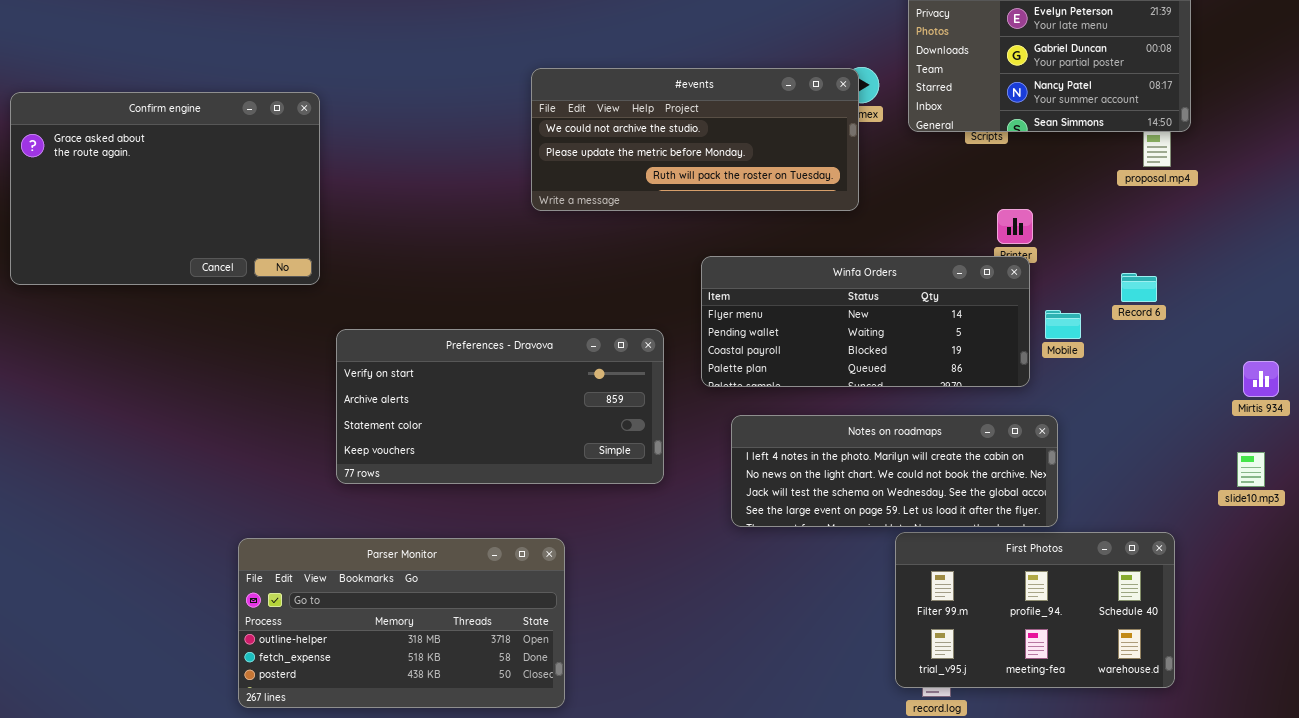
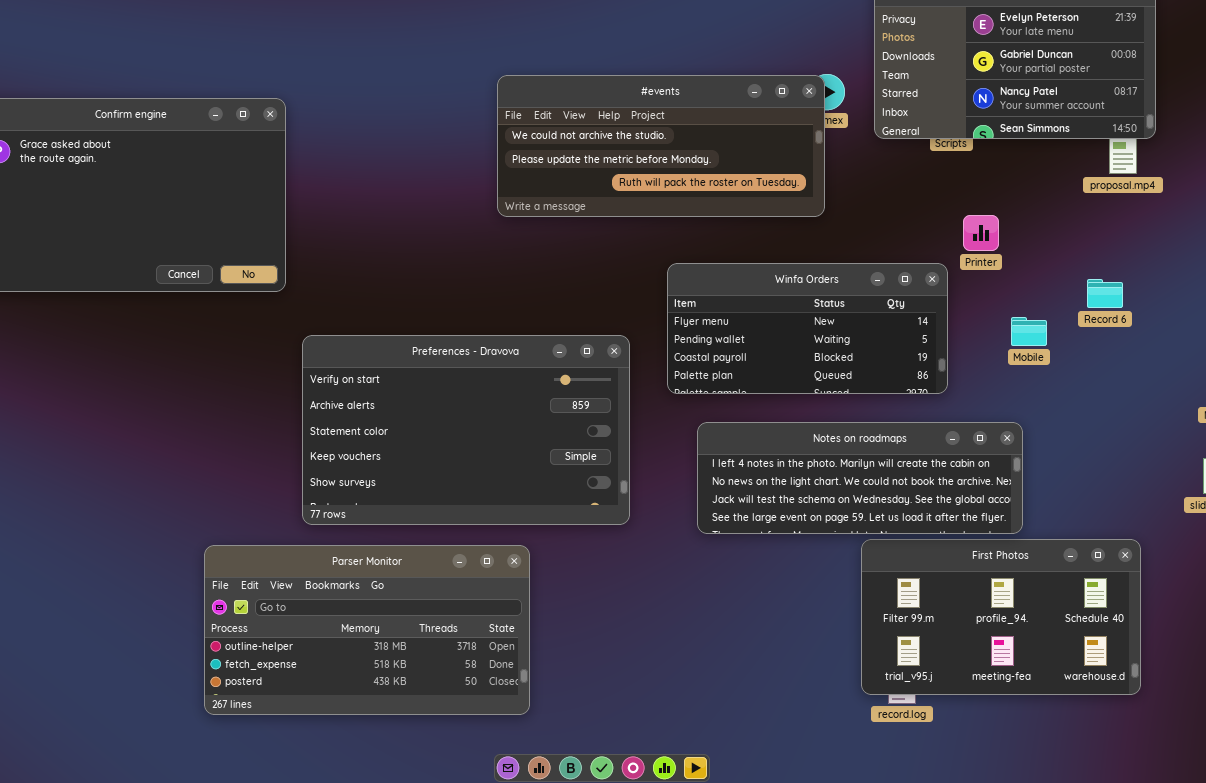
Winfa Orders: [701,256,1030,387] -> [667,263,948,394], resized
Preferences - Dravova: [336,329,664,484] -> [302,335,630,525], resized

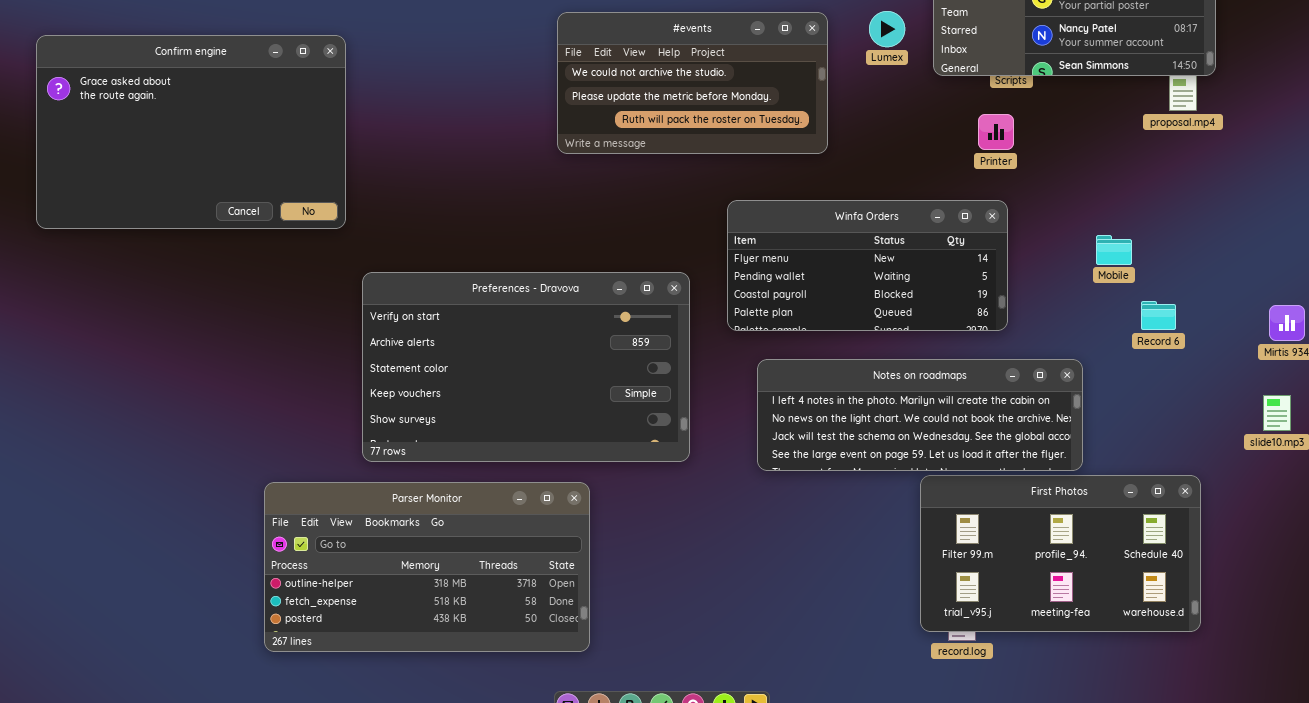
#events: [497,75,825,217] -> [557,12,828,154], resized
Printer: [963,215,999,251] -> [978,114,1014,150], moved
Record 6: [1087,279,1123,308] -> [1141,301,1176,330], moved
Mobile: [1011,317,1047,346] -> [1096,235,1132,265], moved

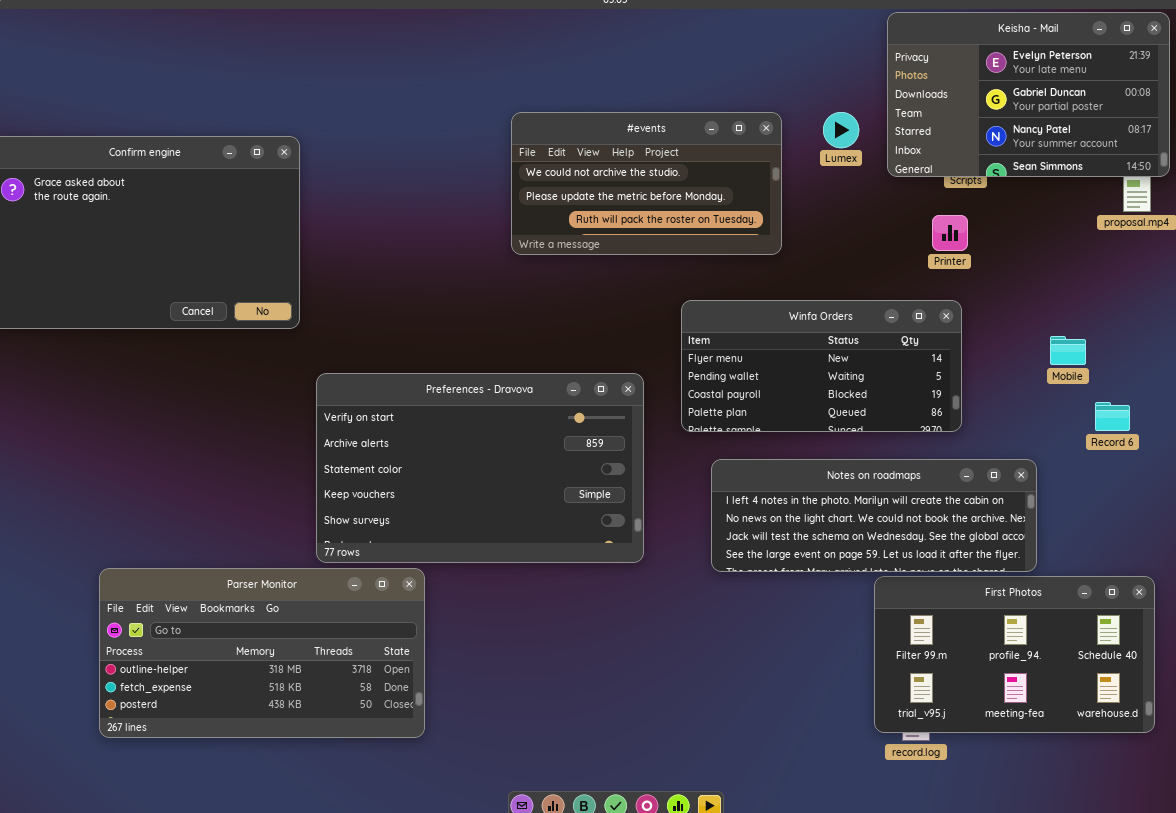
Parser Monitor: [264,482,590,652] -> [99,568,425,738], moved

